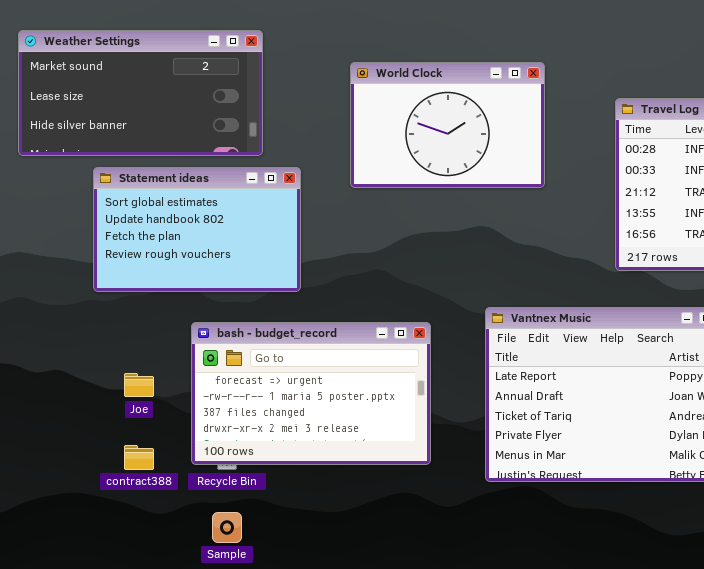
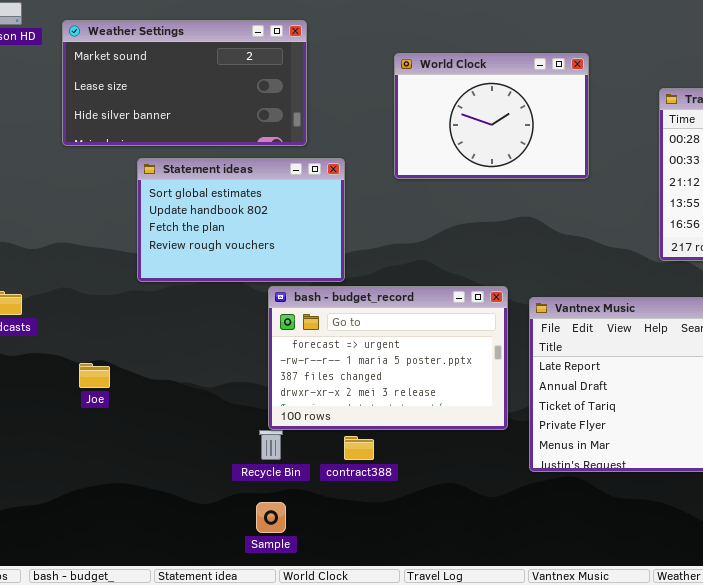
bash - budget_record: [191,322,431,465] -> [268,286,508,430], moved
Joe: [124,373,154,397] -> [79,363,110,388], moved
contract388: [124,445,154,470] -> [344,436,374,460], moved

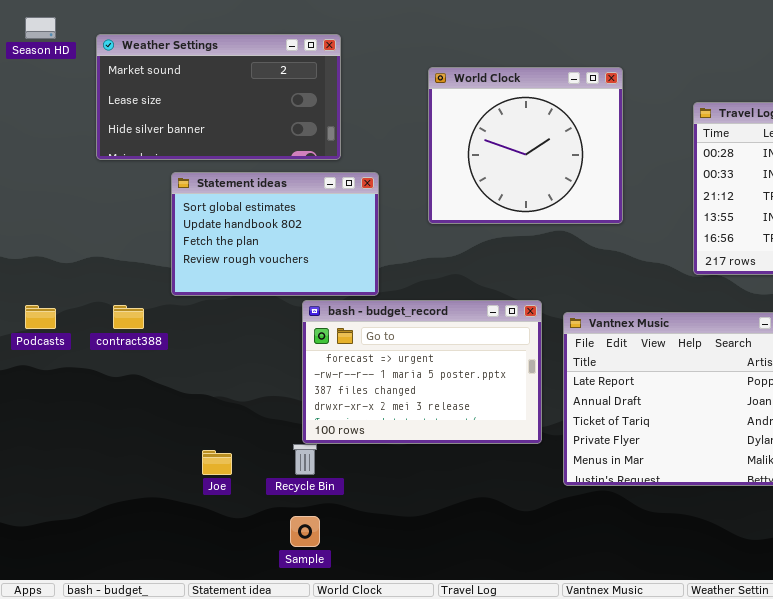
World Clock: [394,53,589,179] -> [428,67,623,224], resized
Joe: [79,363,110,388] -> [202,450,232,475], moved
contract388: [344,436,374,460] -> [113,305,144,329], moved

